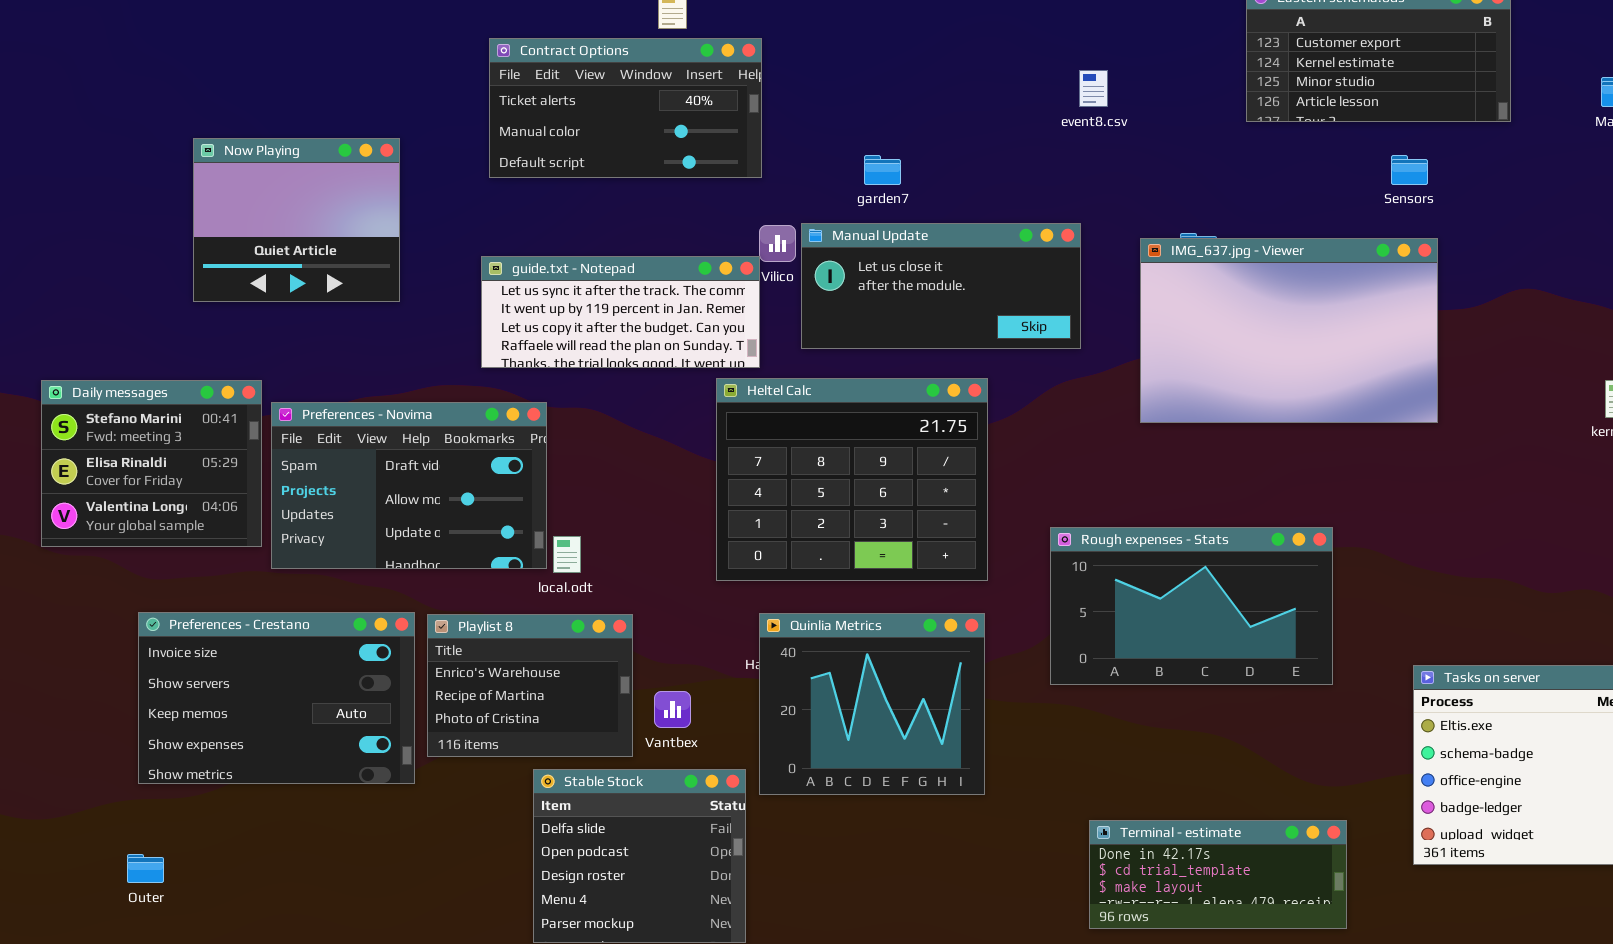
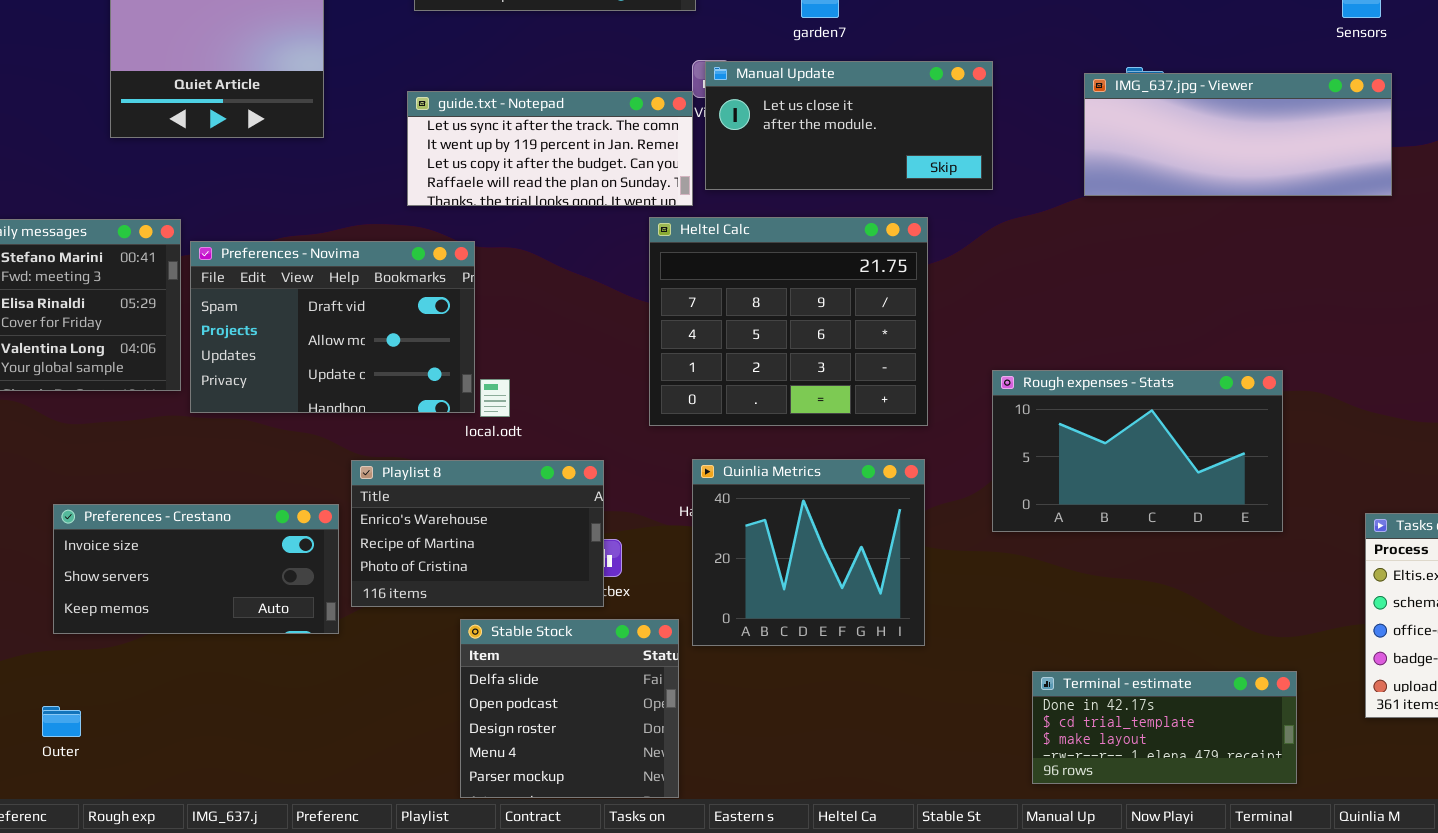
Manual Update: [801,223,1081,349] -> [705,61,993,190], moved
IMG_637.jpg - Viewer: [1140,238,1438,423] -> [1084,73,1392,196], resized
Preferences - Crestano: [138,612,415,784] -> [53,504,339,634], resized
Playlist 8: [427,614,633,757] -> [351,460,604,607], resized

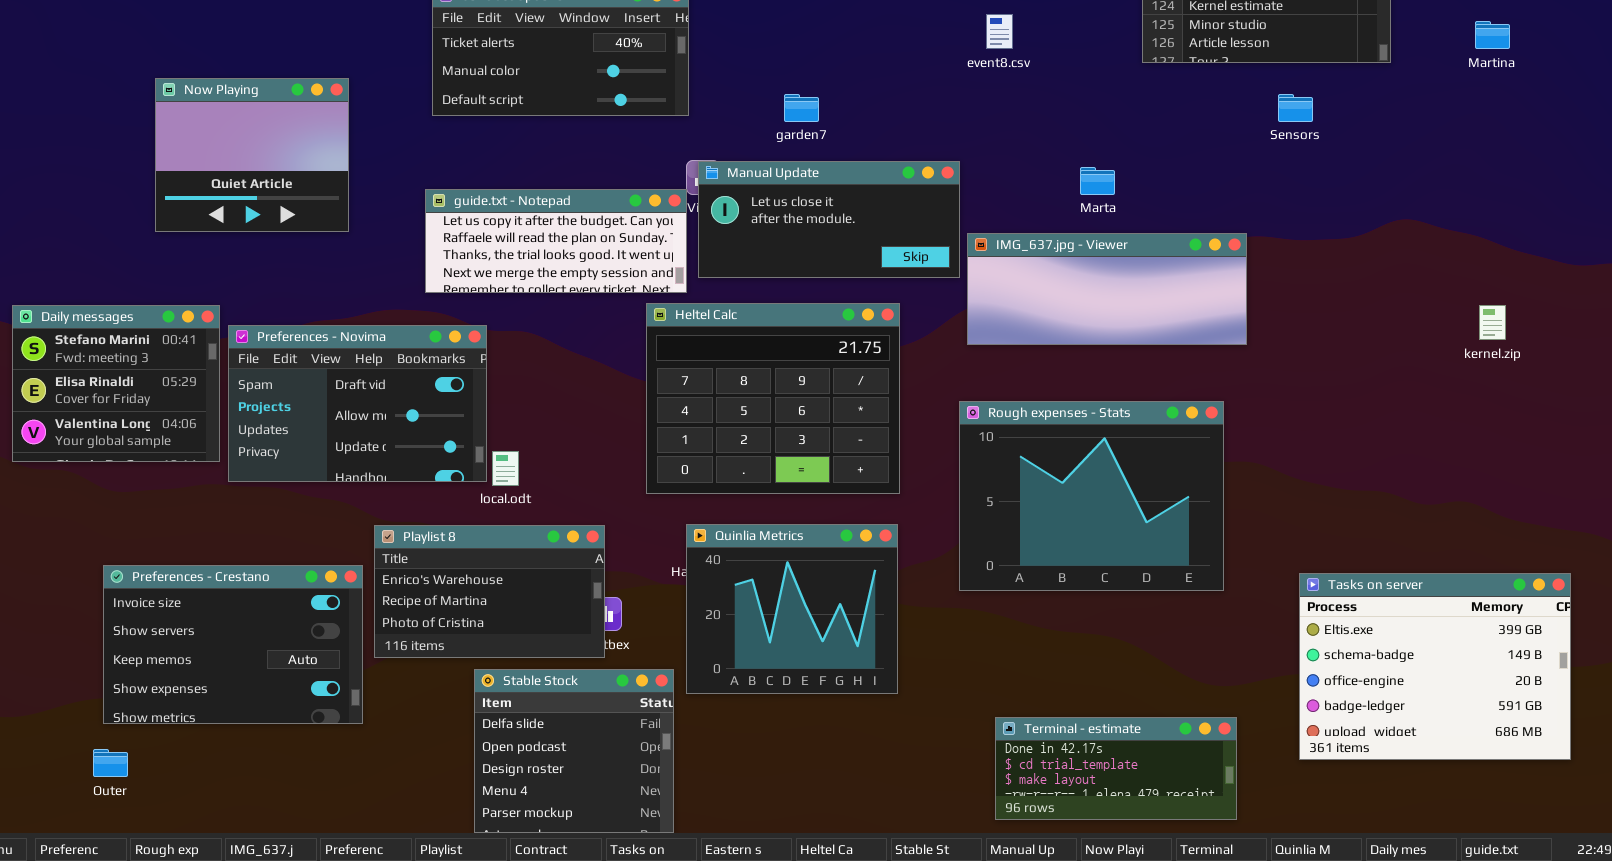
IMG_637.jpg - Viewer: [1084,73,1392,196] -> [967,233,1247,345], moved
guide.txt - Notepad: [407,91,693,206] -> [425,189,687,293], scrolled down 2 rows
Rough expenses - Stats: [992,370,1283,532] -> [959,401,1224,591], resized
Preferences - Crestano: [53,504,339,634] -> [103,565,363,724], resized

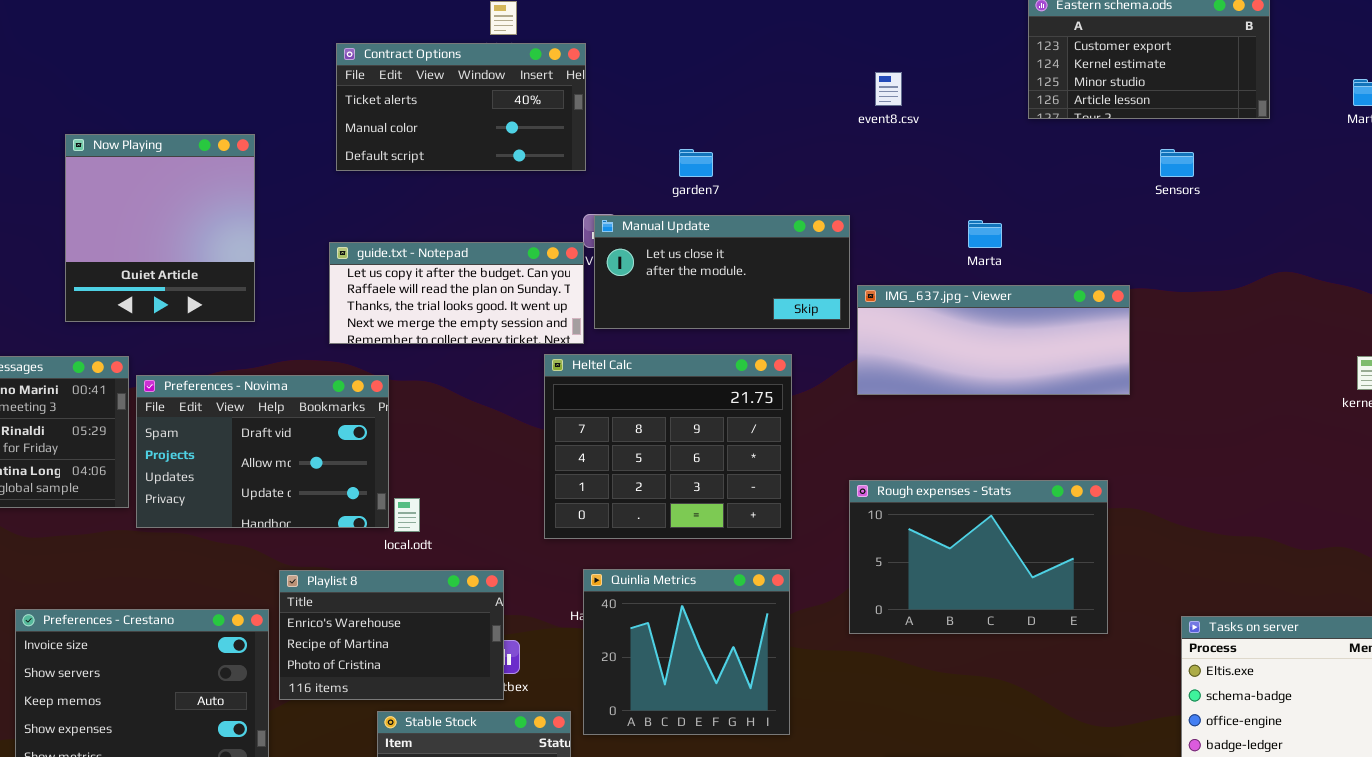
Now Playing: [155,78,349,232] -> [65,134,255,322], resized
Rough expenses - Stats: [959,401,1224,591] -> [849,480,1108,634], resized

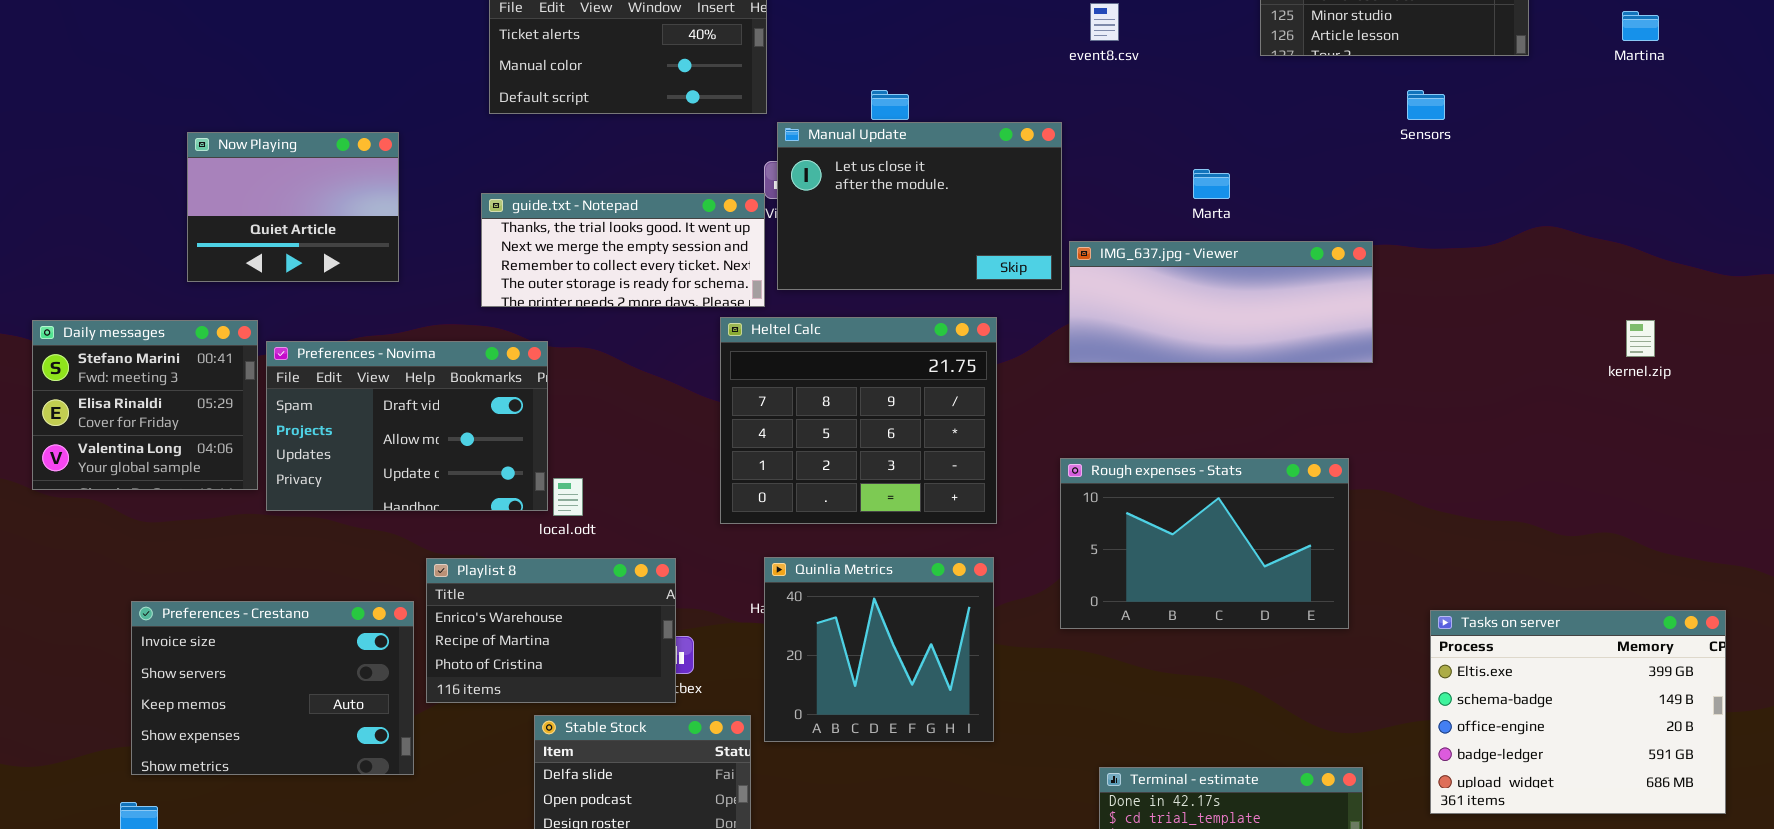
Now Playing: [65,134,255,322] -> [187,132,399,282], resized
Manual Update: [594,215,850,329] -> [777,122,1062,290], resized
guide.txt - Notepad: [329,242,584,344] -> [481,193,765,307], scrolled down 2 rows

